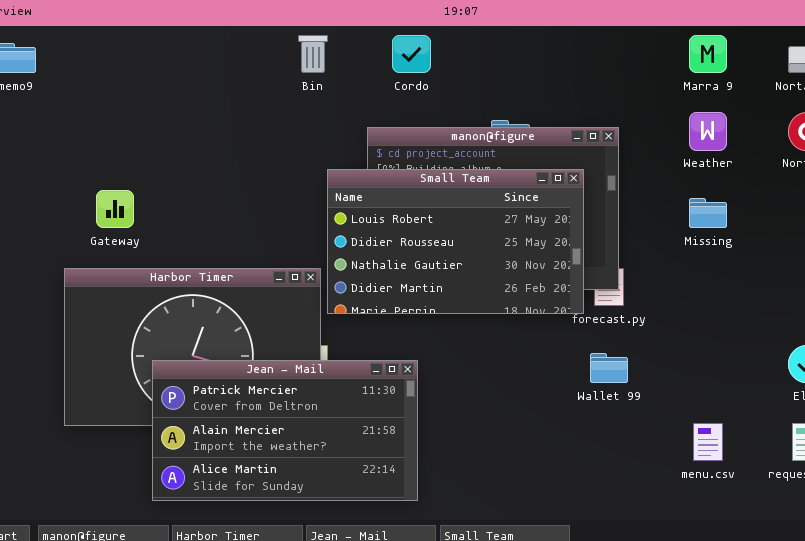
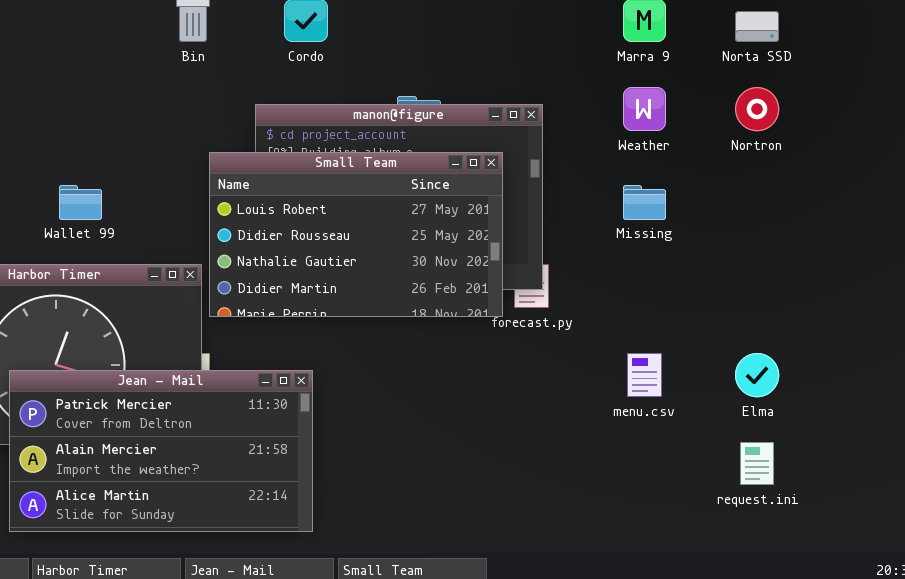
Wallet 99: [590,353,628,383] -> [59,185,102,220], moved
menu.csv: [693,423,723,461] -> [627,353,662,397], moved

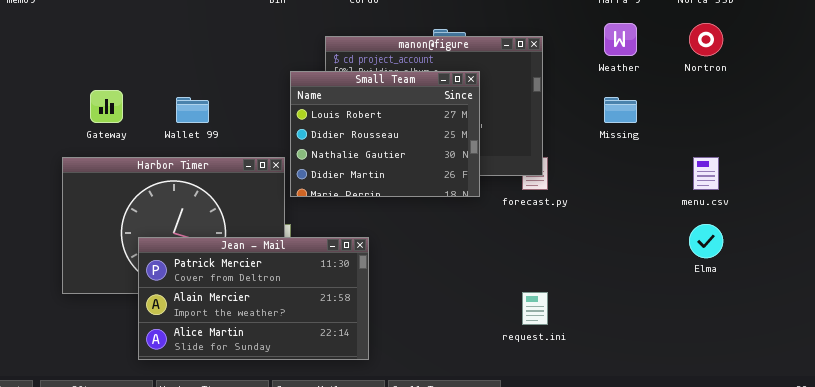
Small Team: [209,152,503,317] -> [290,71,480,197], resized
menu.csv: [627,353,662,397] -> [693,157,719,190], moved
request.ini: [740,442,774,485] -> [522,292,548,325], moved

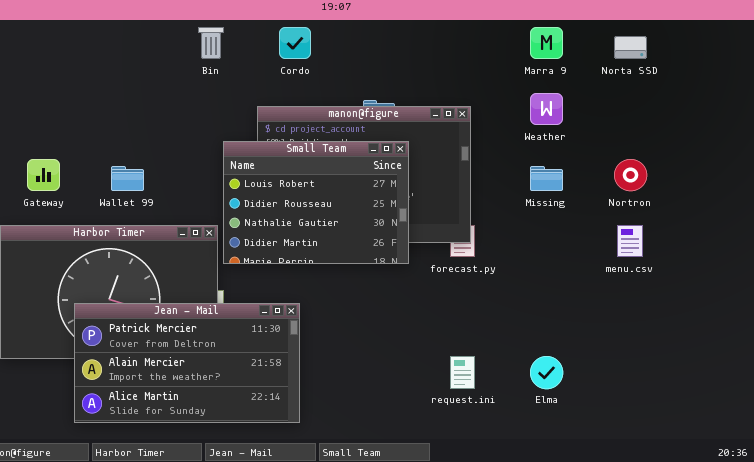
Nortron: [689,23,723,56] -> [614,159,647,191], moved
Elma: [689,224,723,258] -> [530,356,563,389], moved

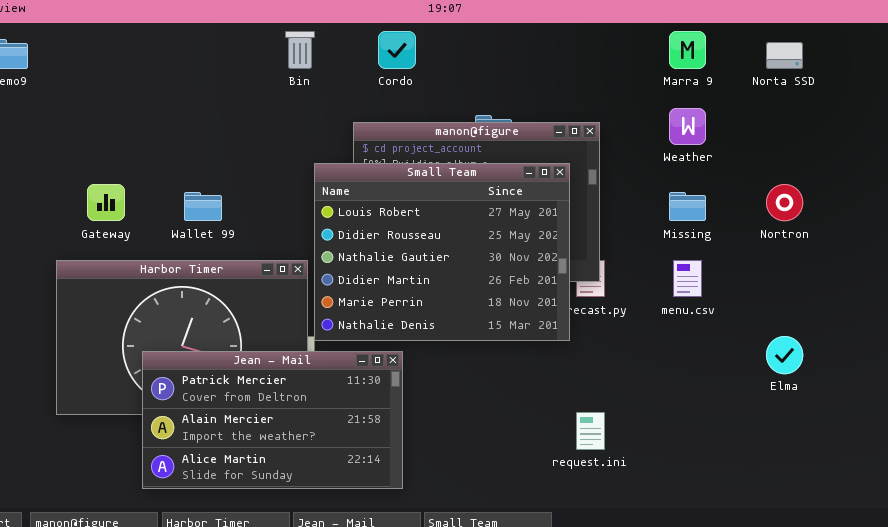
Small Team: [223,141,409,264] -> [314,163,570,341], resized
menu.csv: [617,225,643,257] -> [673,260,702,297], moved
Elma: [530,356,563,389] -> [766,336,803,374], moved

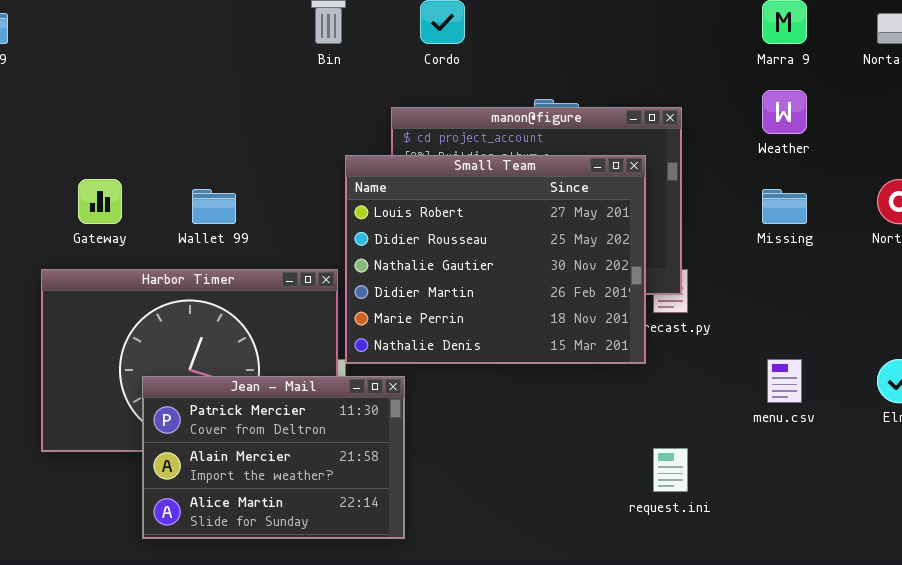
menu.csv: [673,260,702,297] -> [767,359,802,403], moved
Jean - Mail: [142,351,403,489] -> [142,376,405,539], resized

